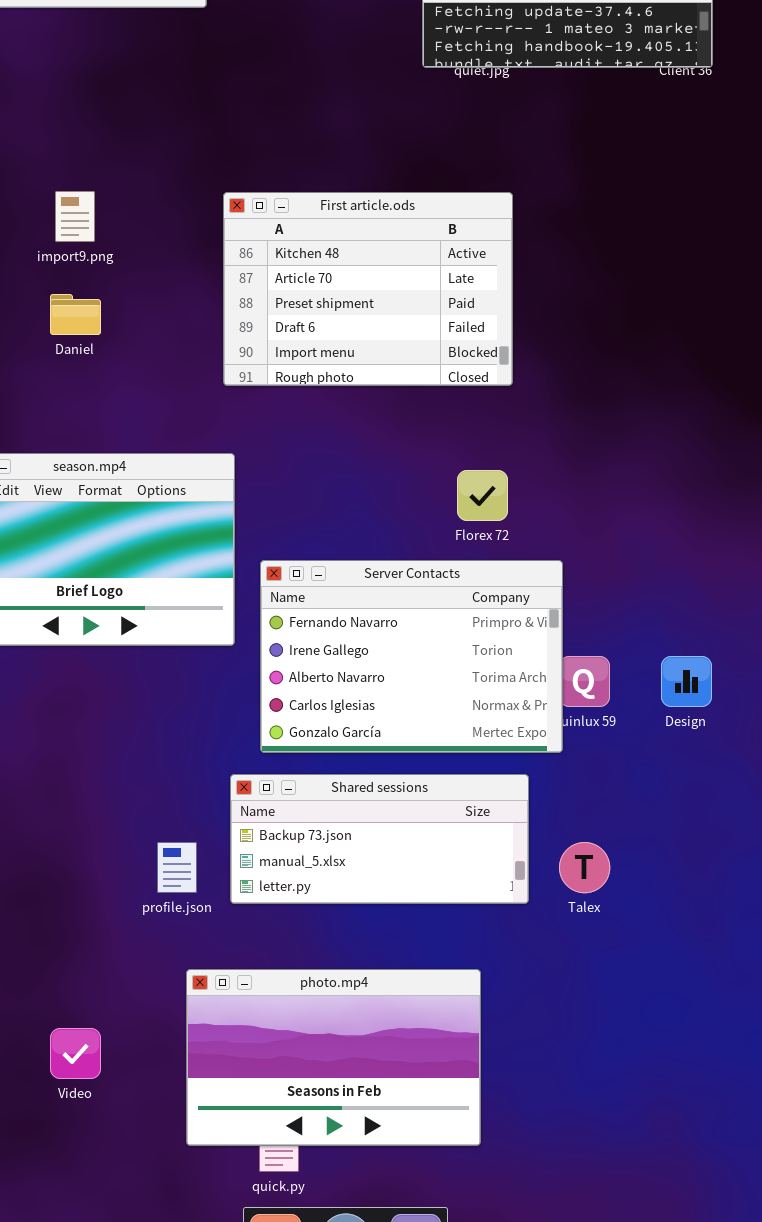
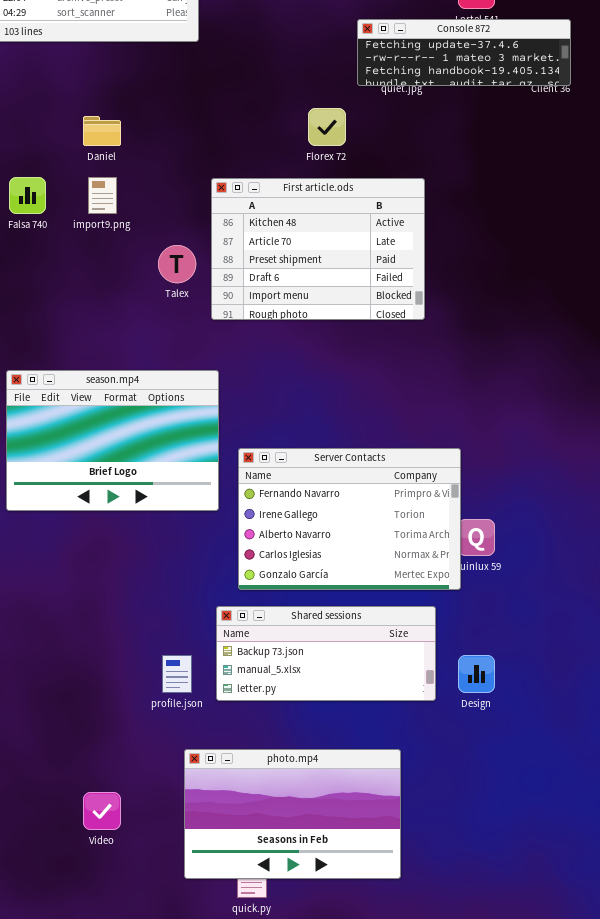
Daniel: [50,294,101,335] -> [83,116,121,146], moved
Florex 72: [457,470,508,521] -> [308,108,346,146], moved
Design: [661,656,712,707] -> [458,655,495,693], moved
Talex: [559,842,610,893] -> [158,245,196,283], moved

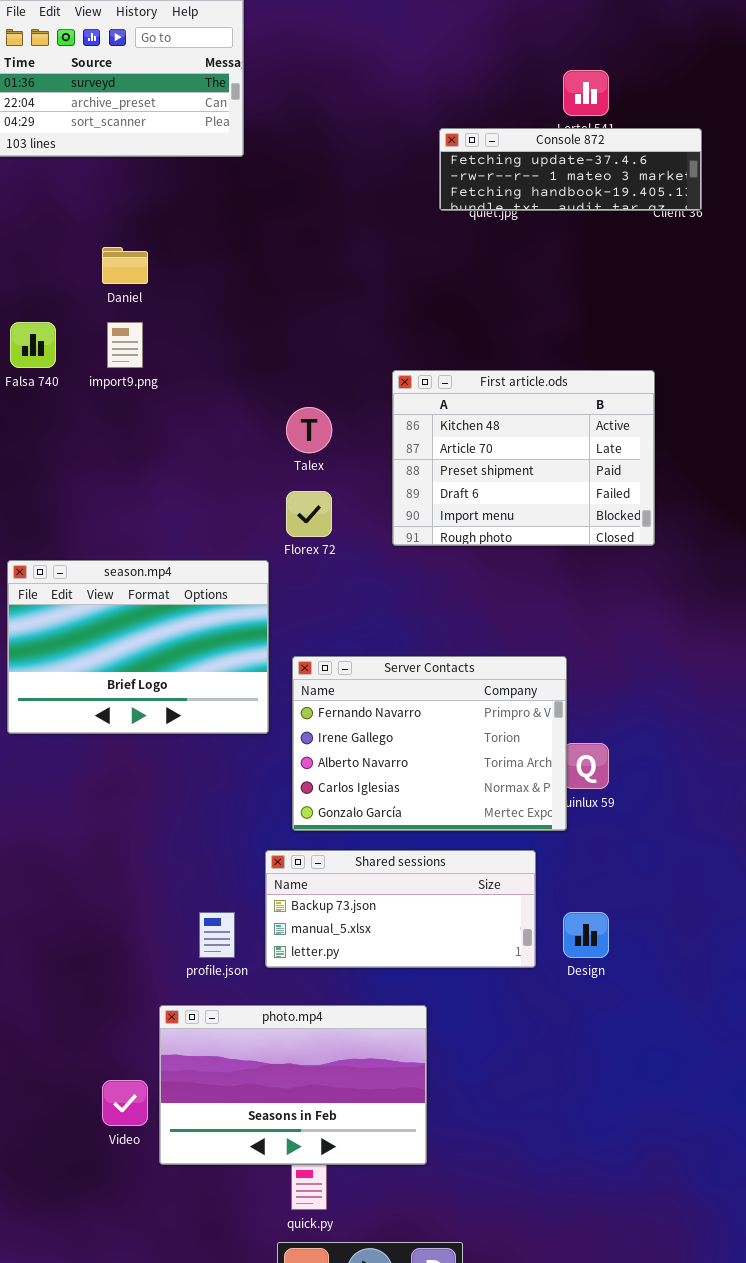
Florex 72: [308,108,346,146] -> [286,491,332,537], moved
First article.ods: [211,178,425,320] -> [392,370,655,546], moved
Talex: [158,245,196,283] -> [286,407,332,453], moved
photo.mp4: [184,749,401,879] -> [159,1005,427,1165], moved

